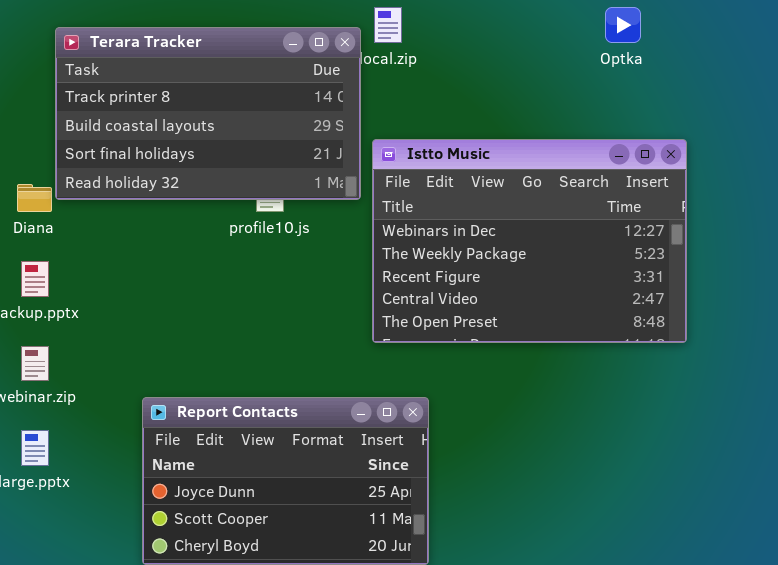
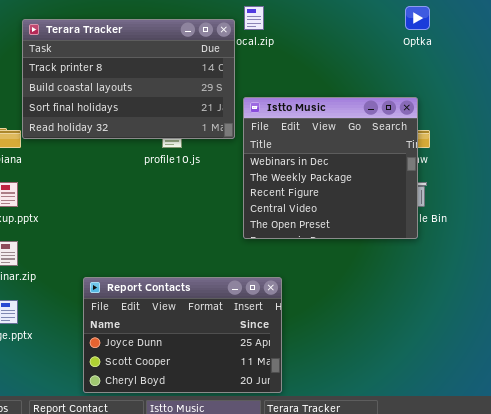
Istto Music: [372,139,687,343] -> [243,97,418,239], resized

